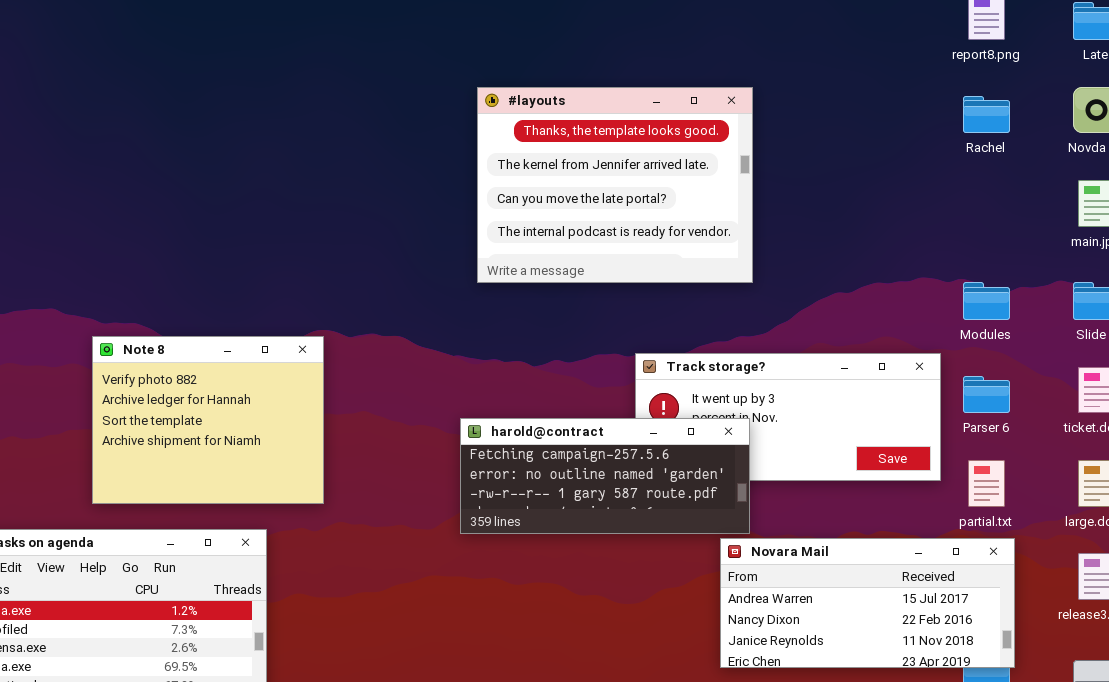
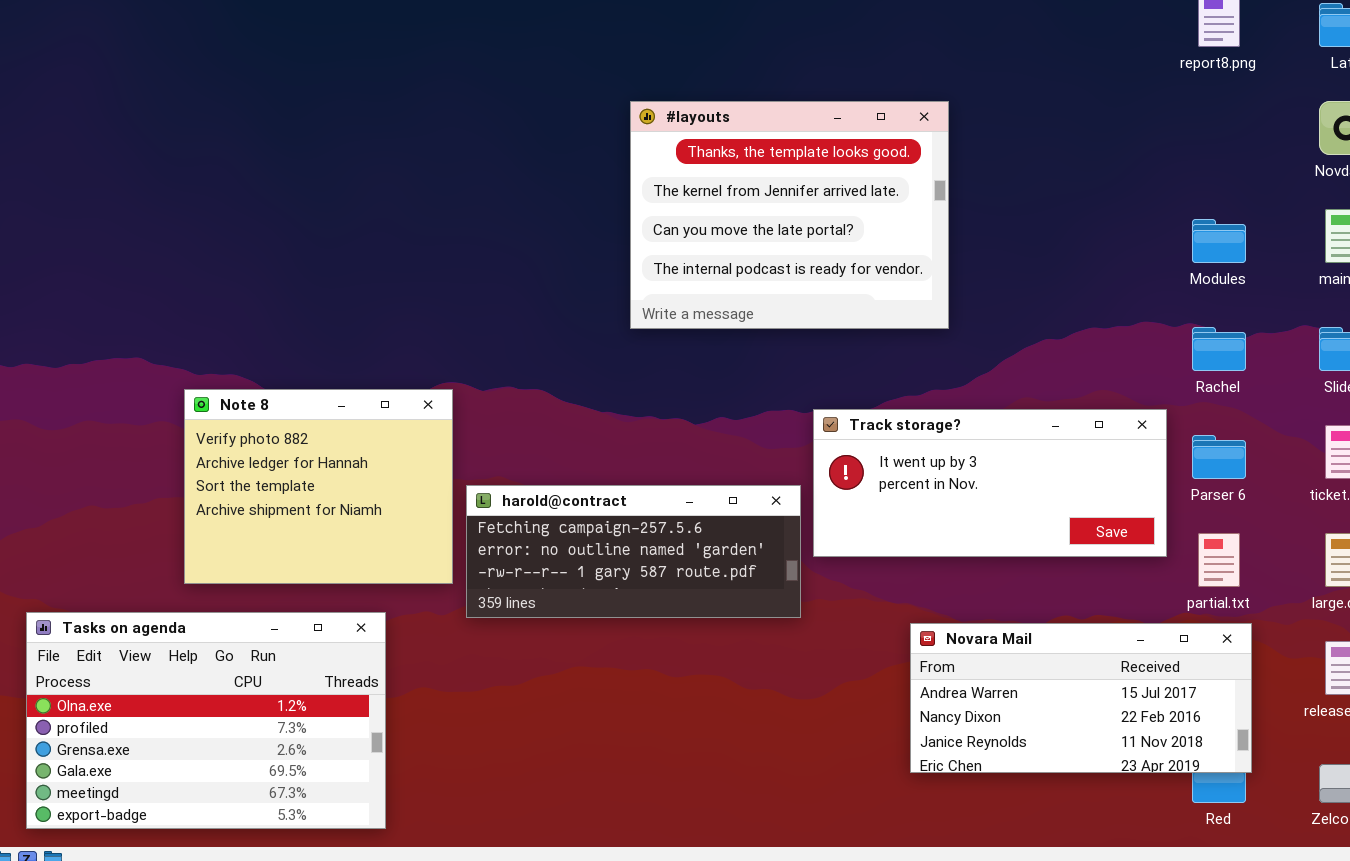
Rachel: [963,96,1010,133] -> [1192,327,1246,371], moved
Modules: [963,282,1010,320] -> [1192,219,1246,263], moved
harold@contract: [460,418,750,534] -> [466,485,801,618], moved

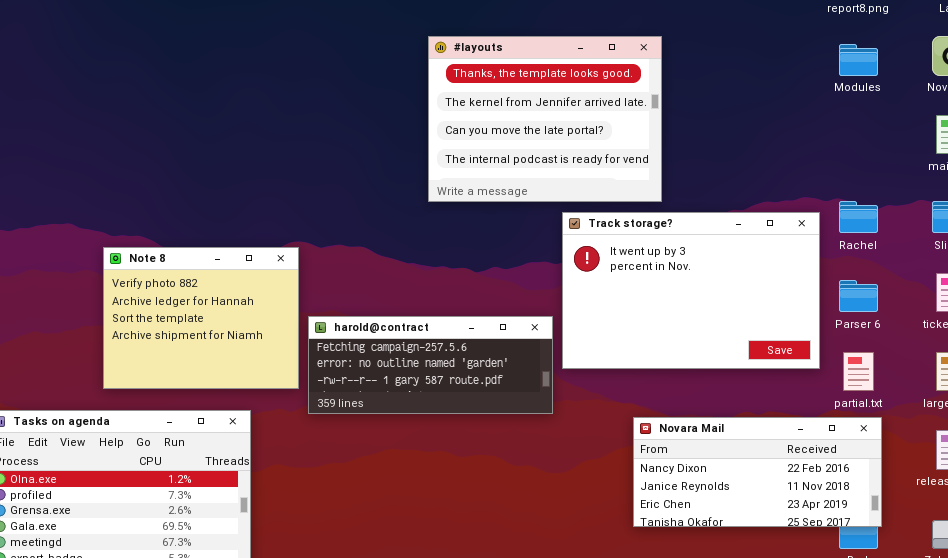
Modules: [1192,219,1246,263] -> [839,44,878,76], moved
Track storage?: [813,409,1167,557] -> [562,212,820,369], resized
Novara Mail: [910,623,1252,773] -> [633,417,882,527], scrolled down 1 row

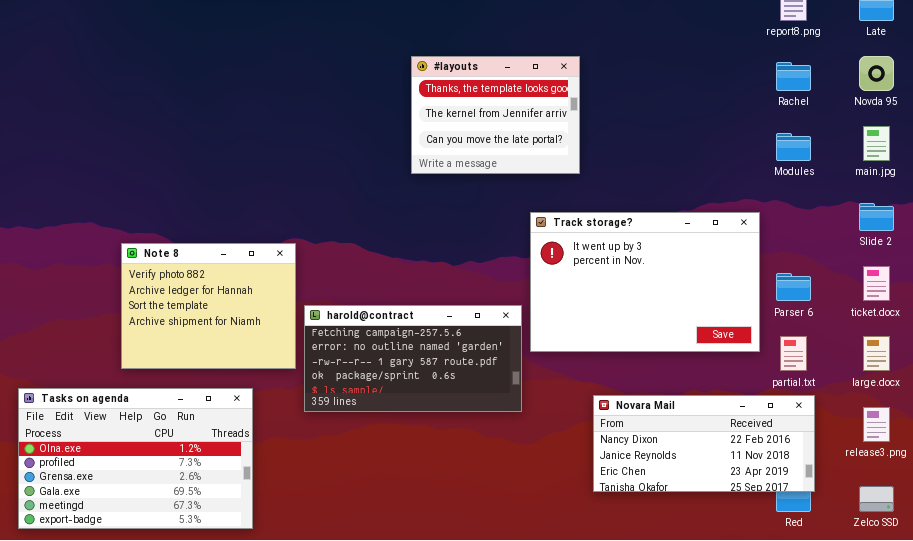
#layouts: [428,36,662,202] -> [411,56,580,174], resized
Modules: [839,44,878,76] -> [776,133,811,161], moved
Rachel: [839,201,878,233] -> [776,62,811,91], moved
harold@contract: [308,316,553,414] -> [304,305,522,412], resized

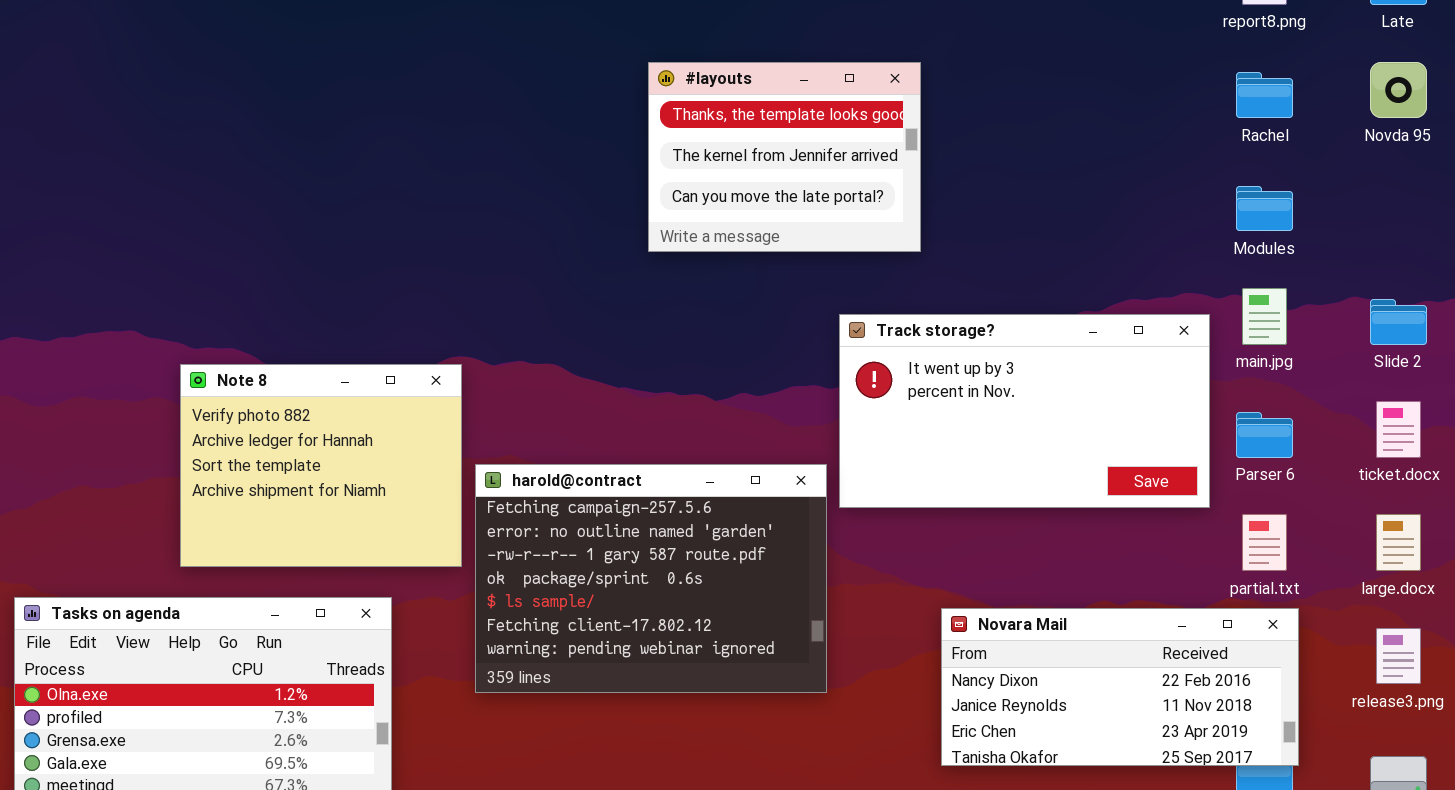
main.jpg: [863,126,890,161] -> [1242,288,1287,345], moved
Track storage?: [530,212,760,352] -> [839,314,1210,508], resized
harold@contract: [304,305,522,412] -> [475,464,827,693], resized

